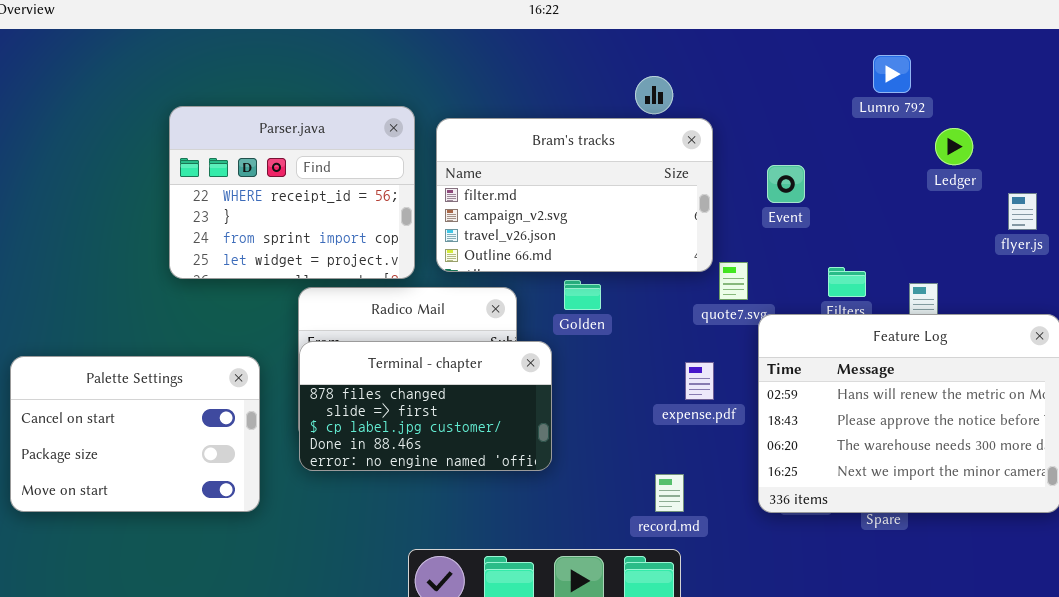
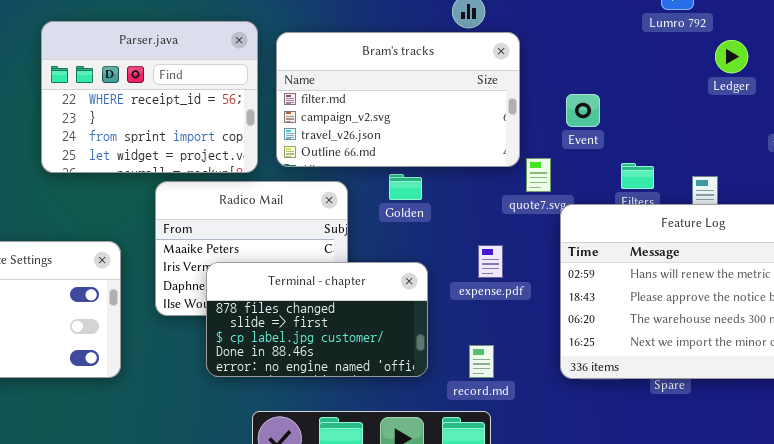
Event: [767,165,805,203] -> [566,94,600,127], moved
Terminal - chapter: [299,341,552,471] -> [206,262,428,377], moved
expense.pdf: [685,362,714,400] -> [478,245,503,278], moved

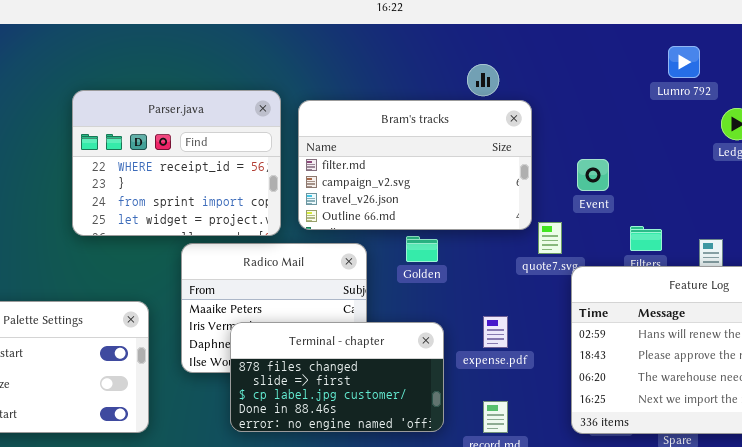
expense.pdf: [478,245,503,278] -> [483,316,508,348], moved

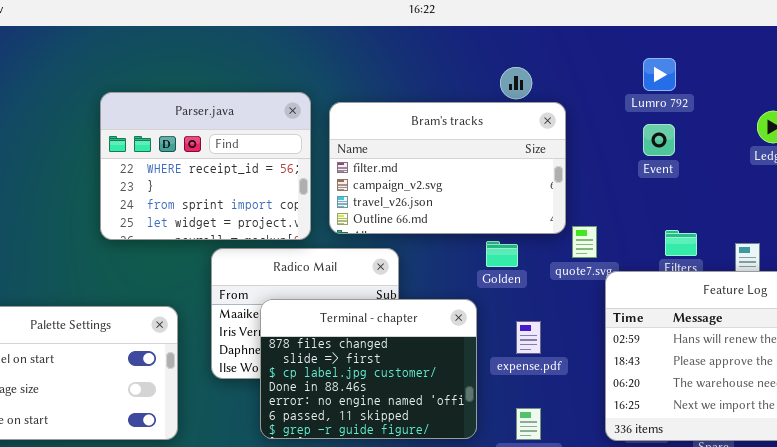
Lumro 792: [668,46,700,78] -> [643,58,676,91], moved
Event: [577,159,609,191] -> [643,124,675,156], moved
Golden: [406,236,438,262] -> [486,241,518,267], moved
Terminal - chapter: [230,322,444,432] -> [260,299,477,439], resized

